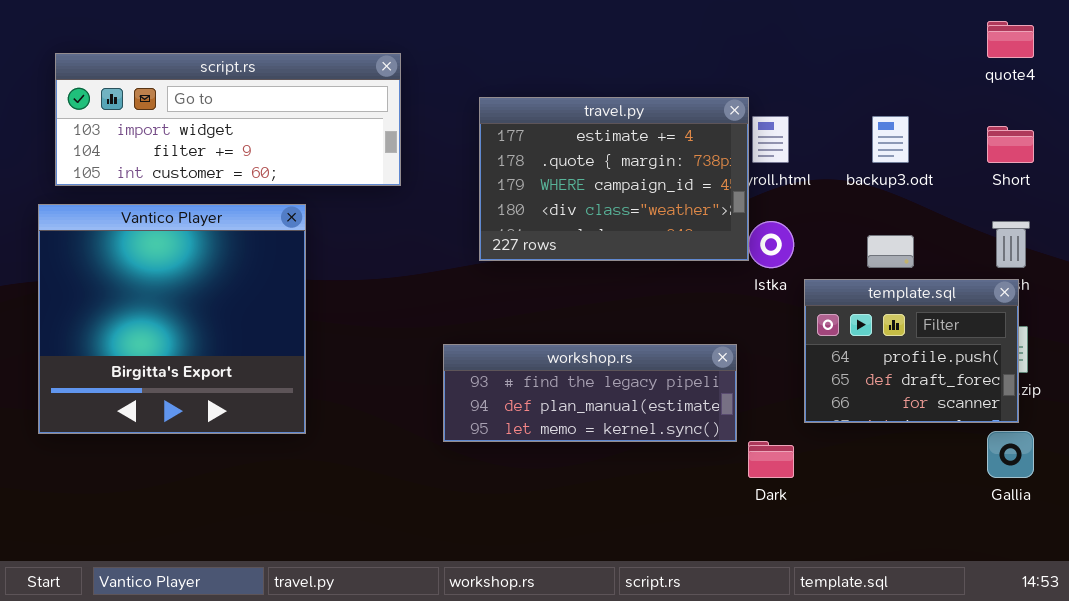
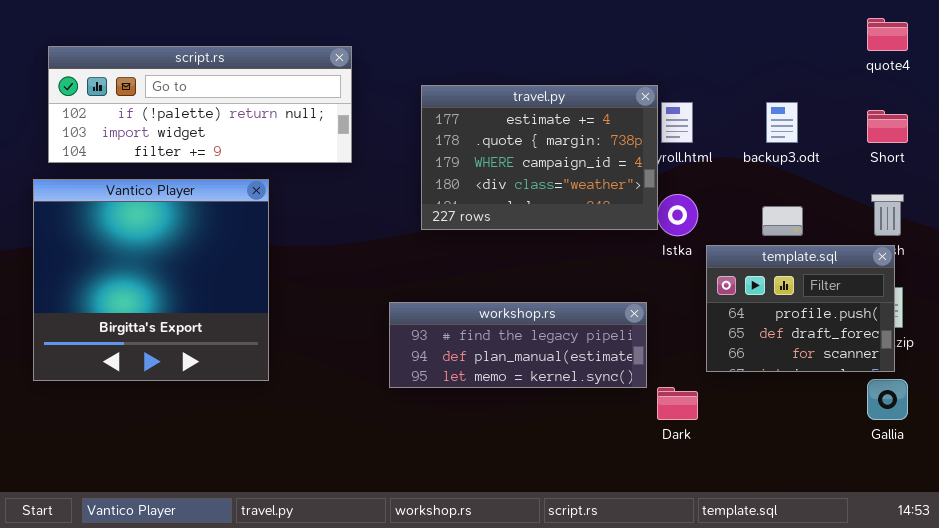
script.rs: [55,53,401,186] -> [48,46,352,163], scrolled up 1 row

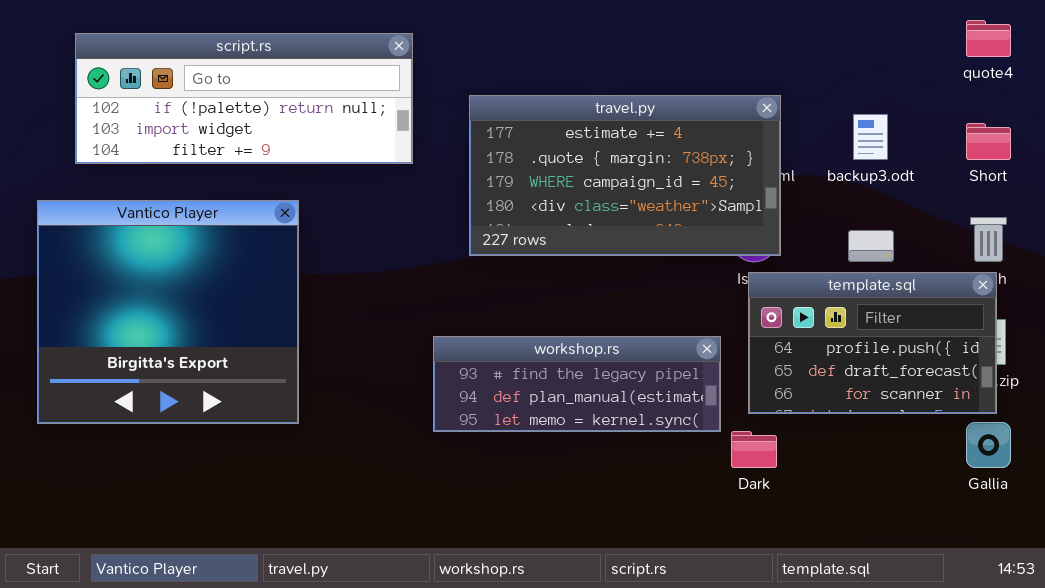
script.rs: [48,46,352,163] -> [75,33,413,164], moved
travel.py: [421,85,658,230] -> [469,95,781,256], resized
template.sql: [706,245,895,372] -> [748,272,997,414], resized

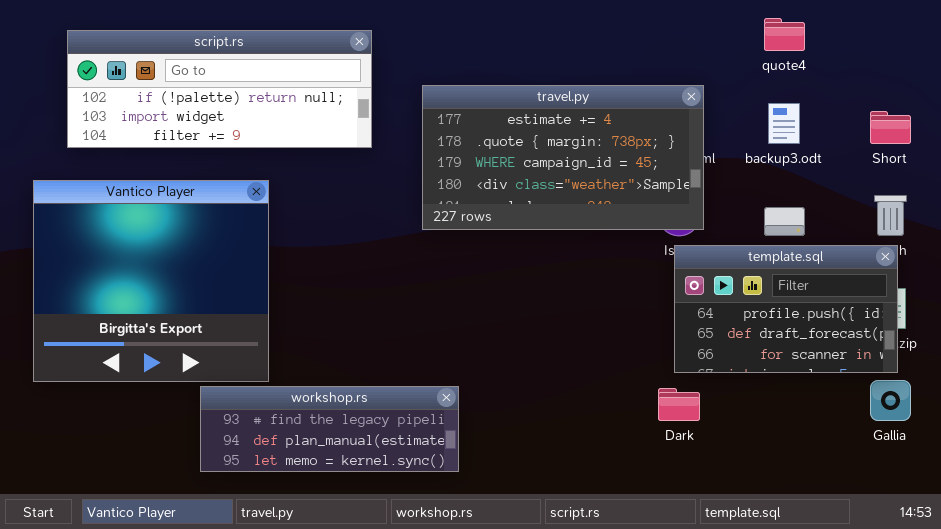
quote4: [966,20,1011,57] -> [764,18,805,51], moved
workshop.rs: [433,336,721,432] -> [200,386,459,472], moved

